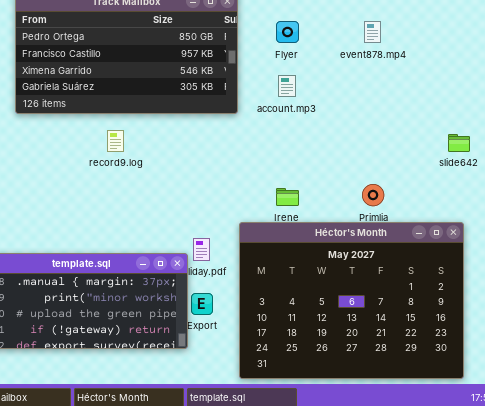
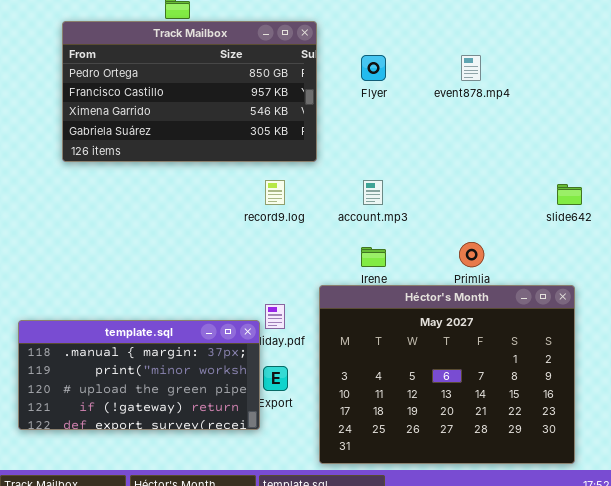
account.mp3: [278,75,296,97] -> [363,180,383,205], moved
record9.log: [107,130,124,152] -> [265,180,285,205], moved

